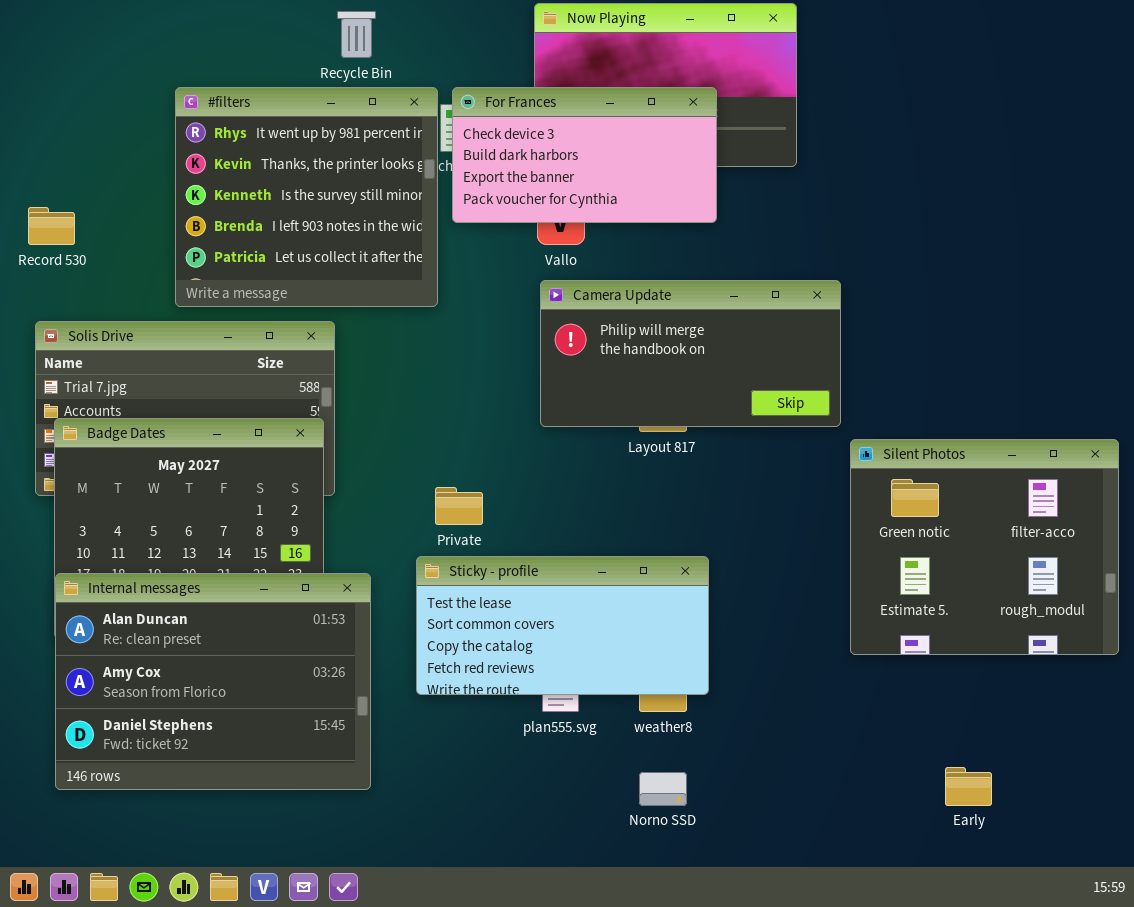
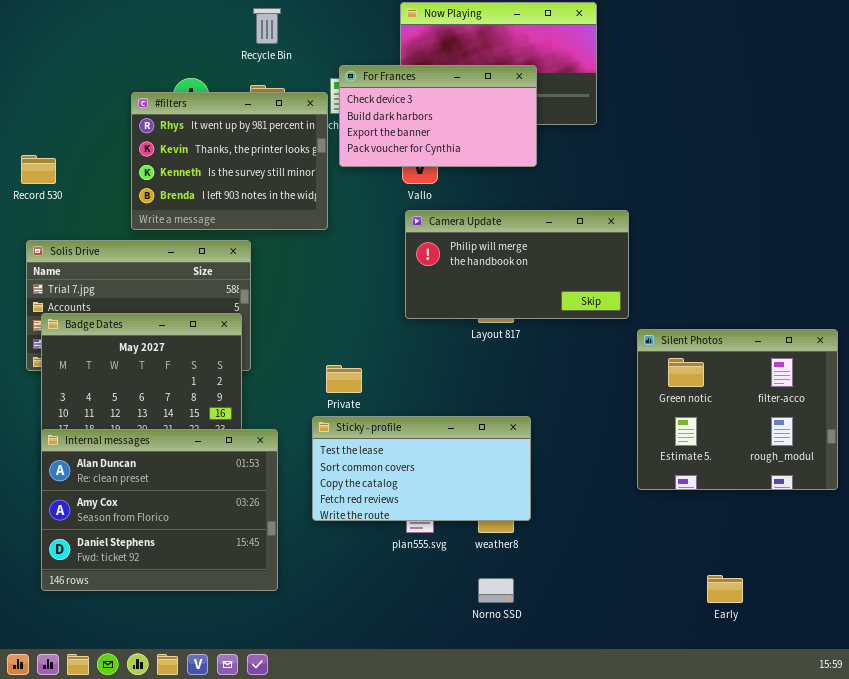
#filters: [175,87,438,307] -> [131,92,328,230], resized

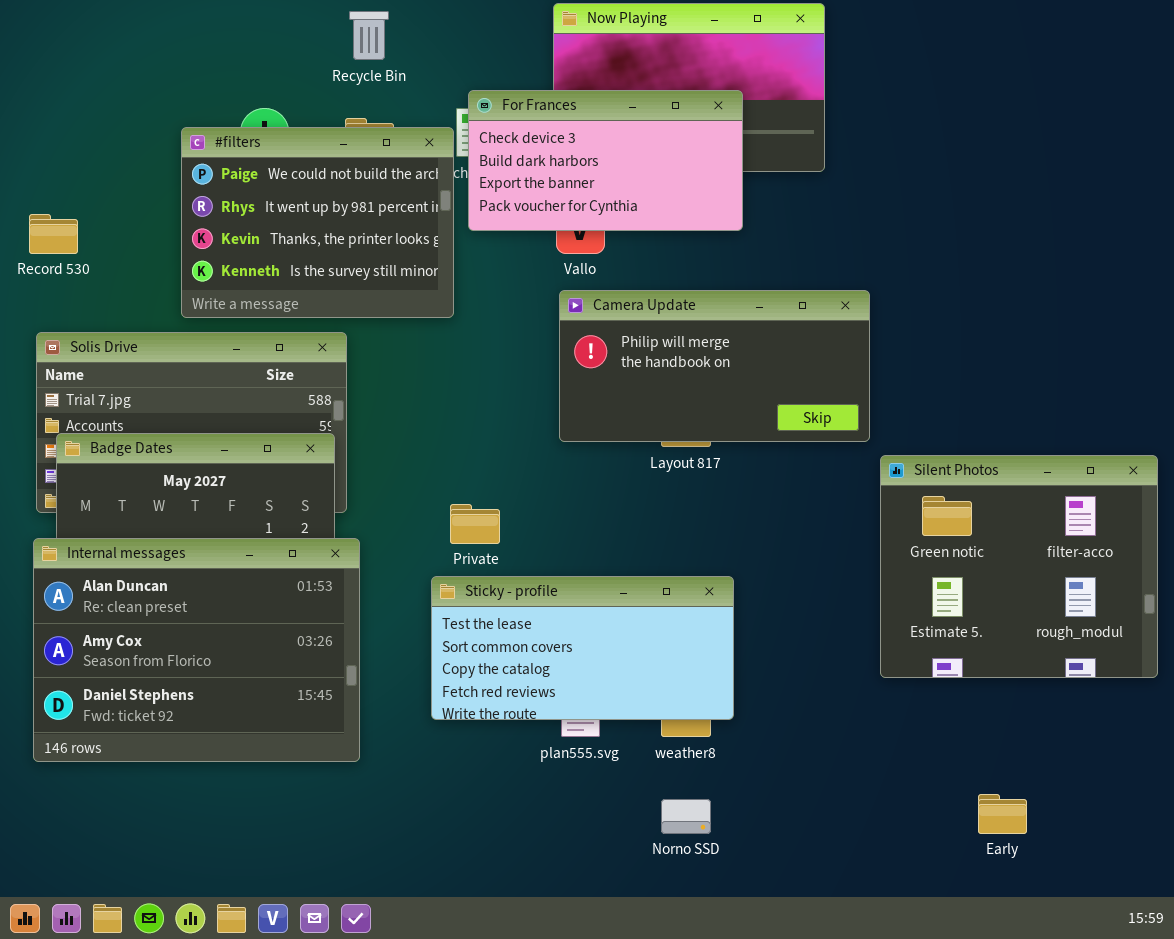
#filters: [131,92,328,230] -> [181,127,454,318], scrolled up 1 row
Internal messages: [41,429,278,591] -> [33,538,360,762], moved

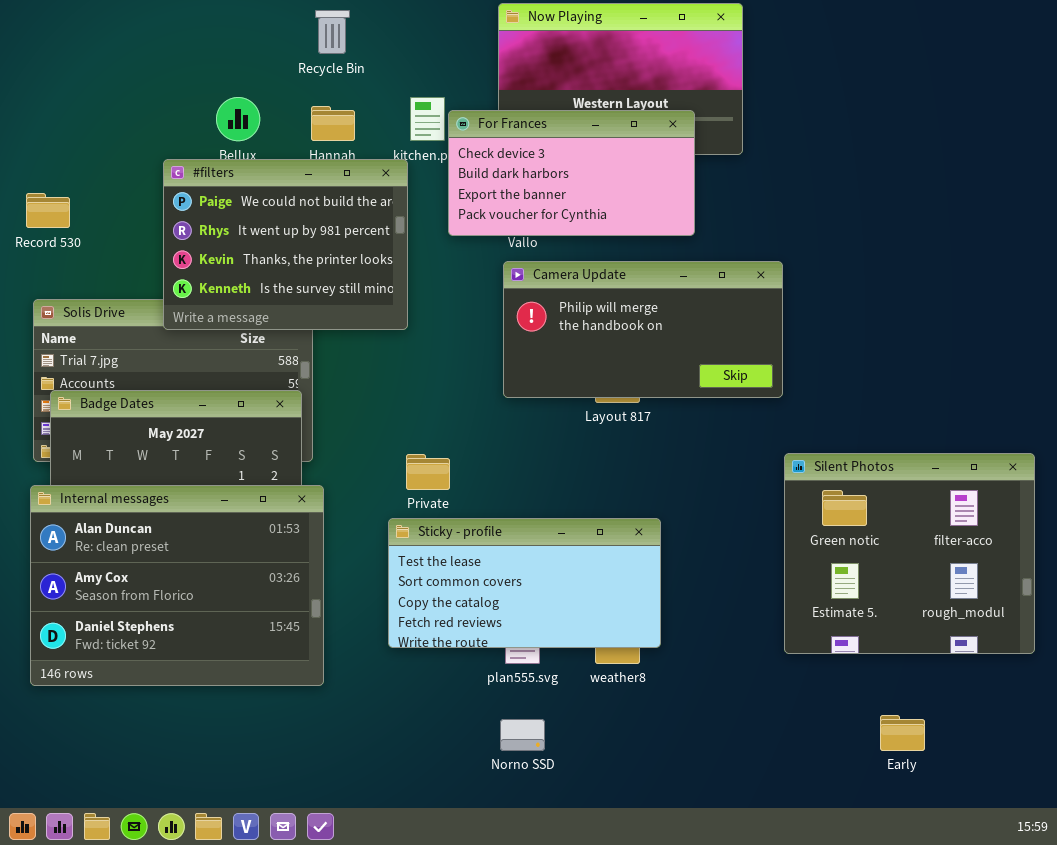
For Frances: [468,90,743,231] -> [448,110,695,236], moved
#filters: [181,127,454,318] -> [163,159,408,330], moved
Silent Photos: [880,455,1158,678] -> [784,453,1035,654], moved
Norno SSD: [661,799,711,834] -> [500,719,545,751], moved

